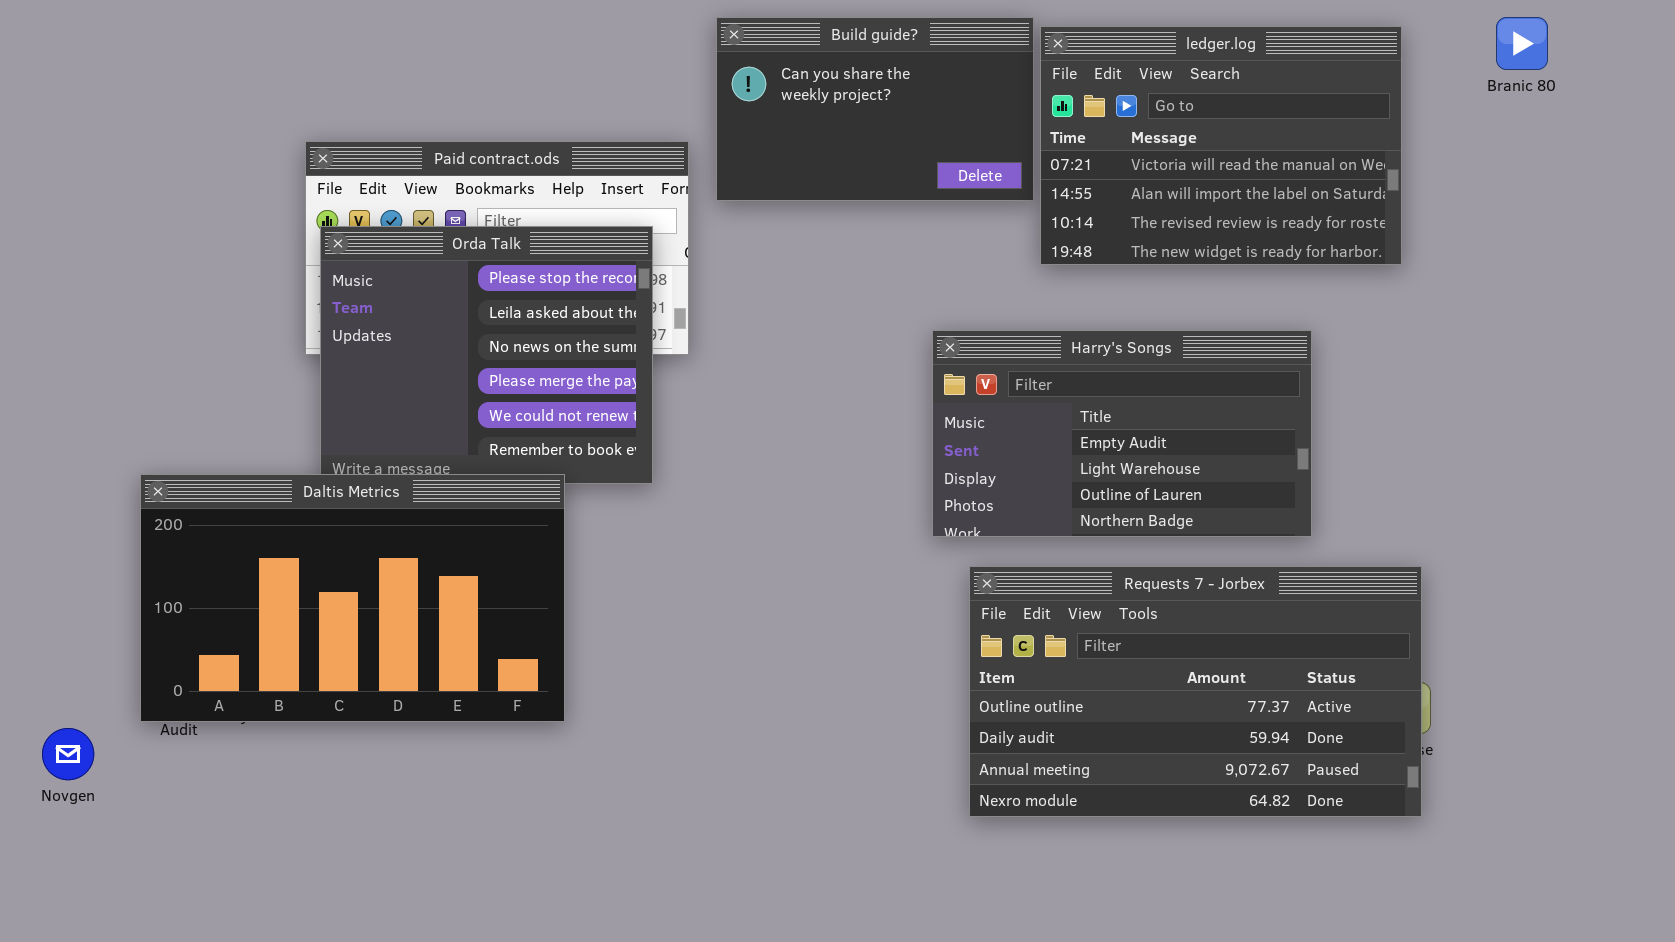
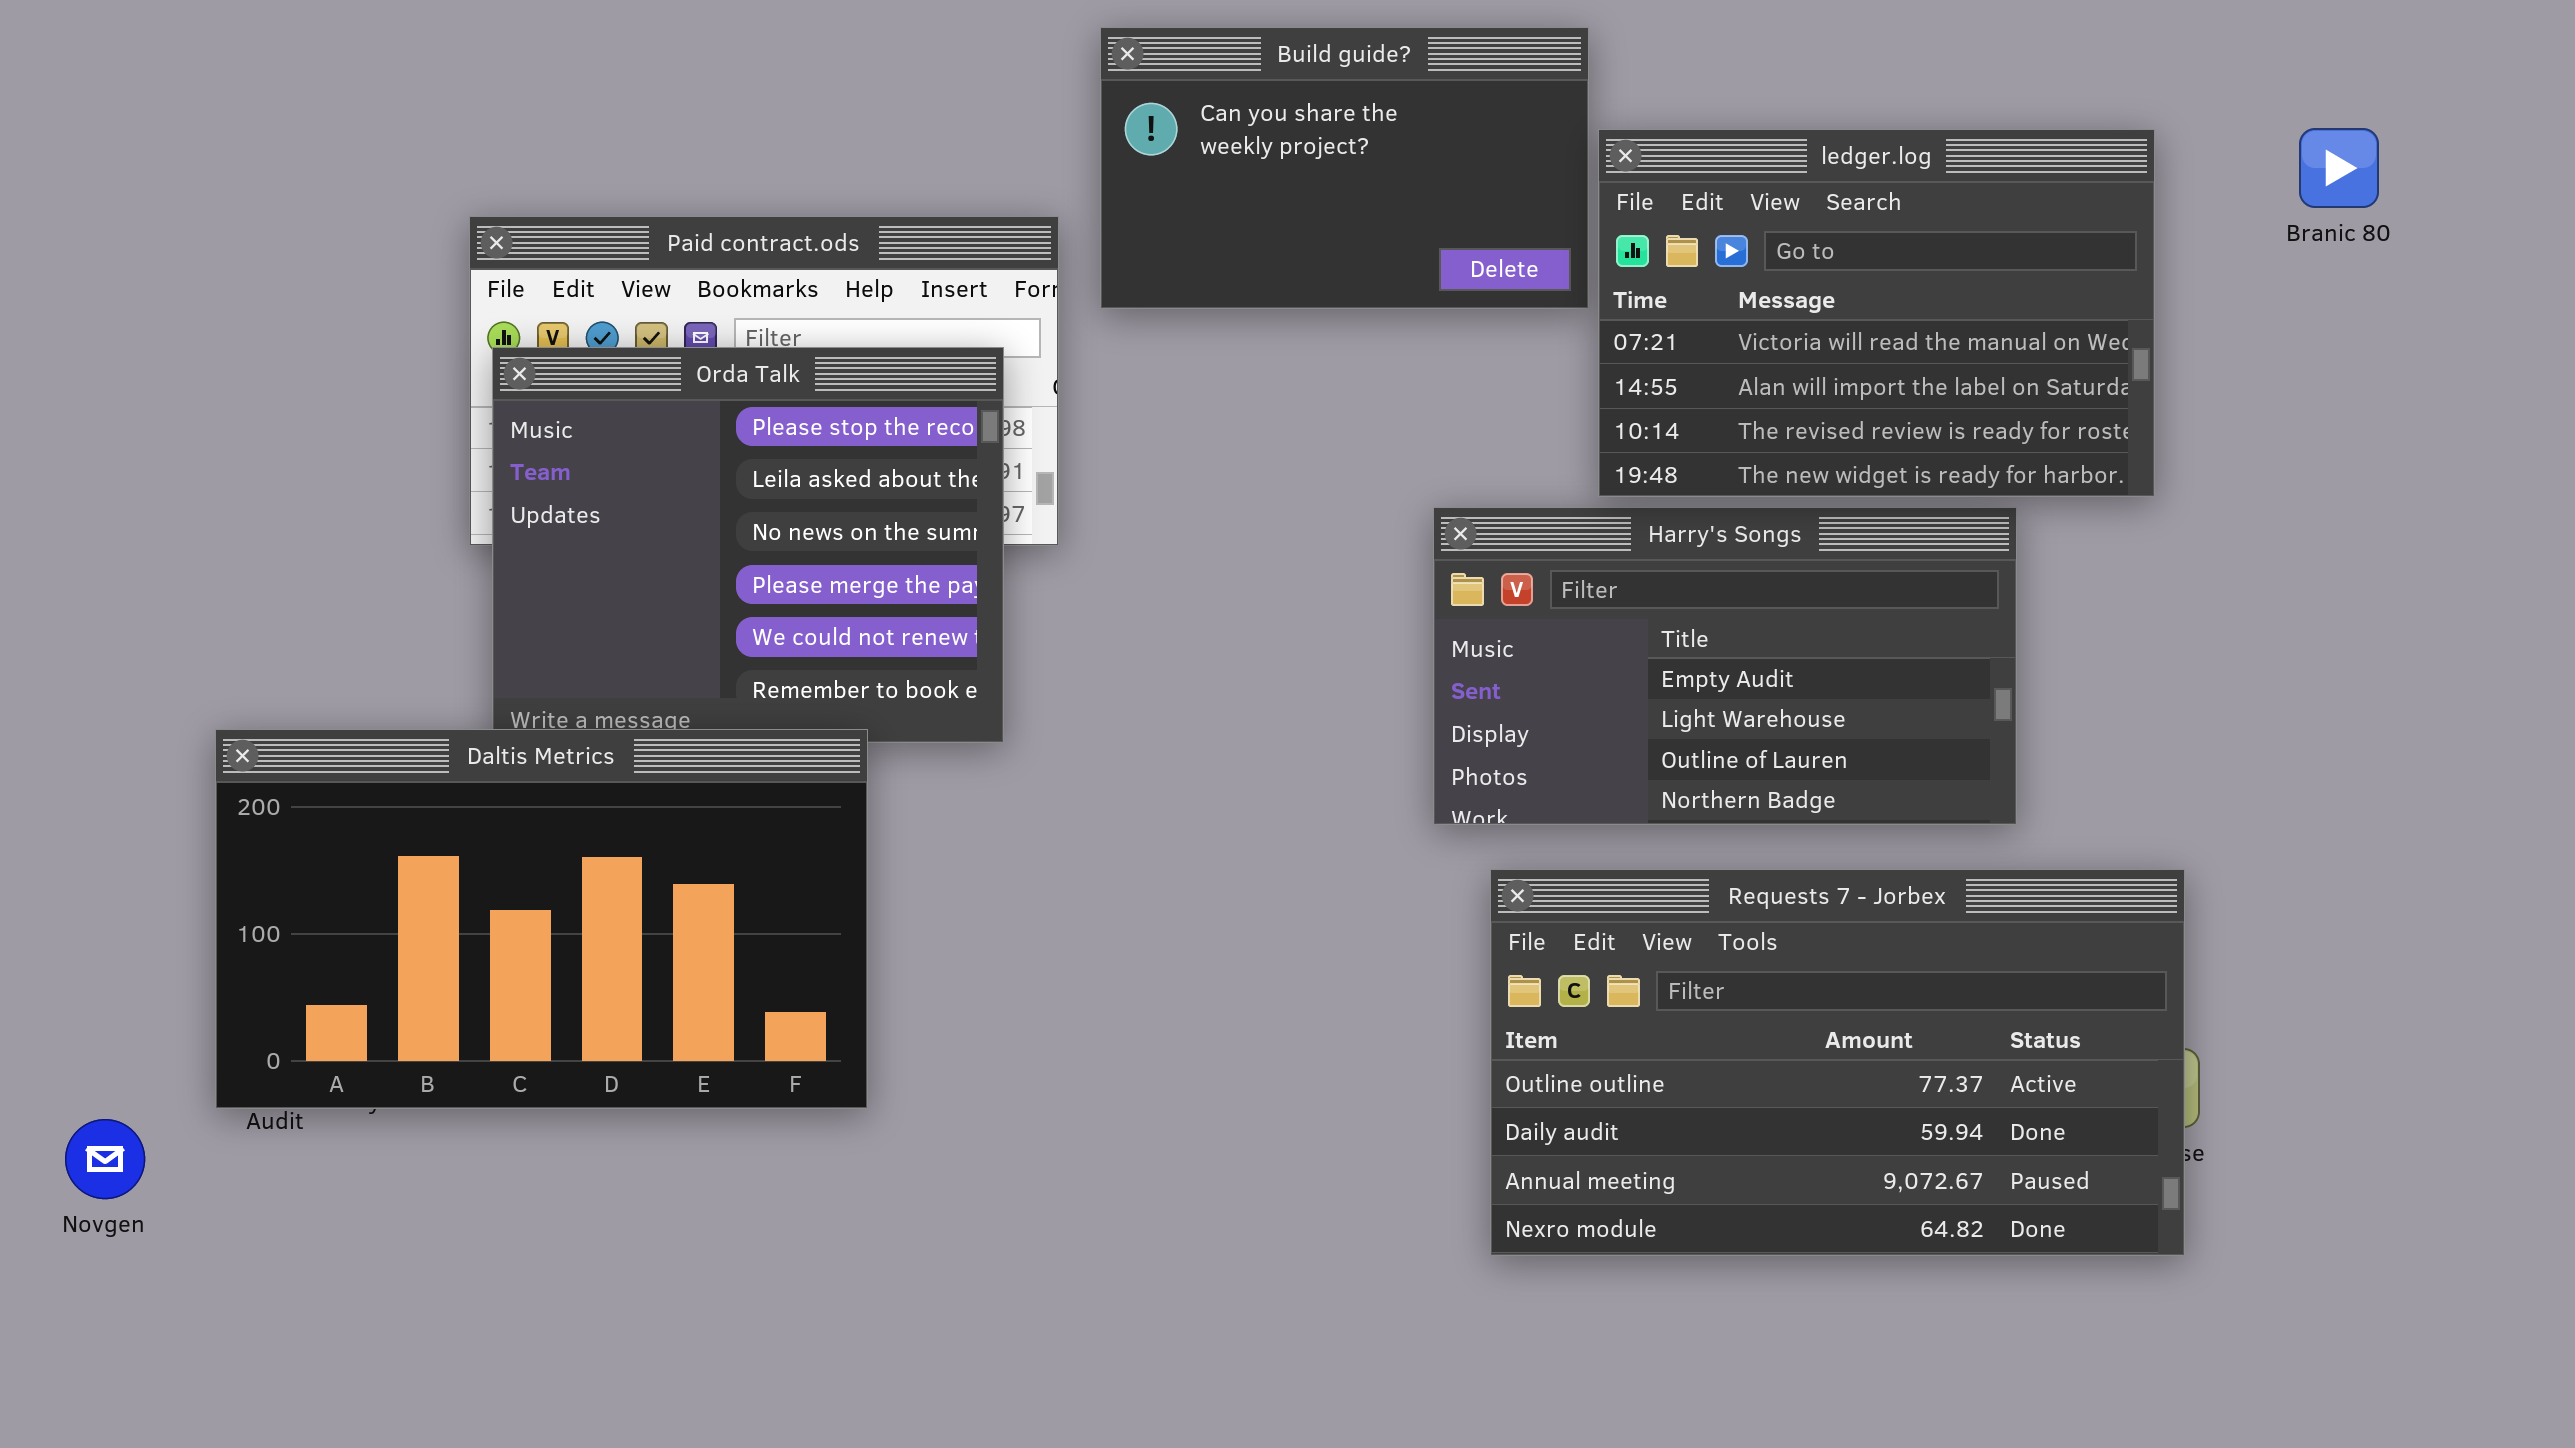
Branic 80: [1496,17,1548,70] -> [2299,128,2379,208], moved
ledger.log: [1040,26,1402,265] -> [1598,129,2155,497], moved

